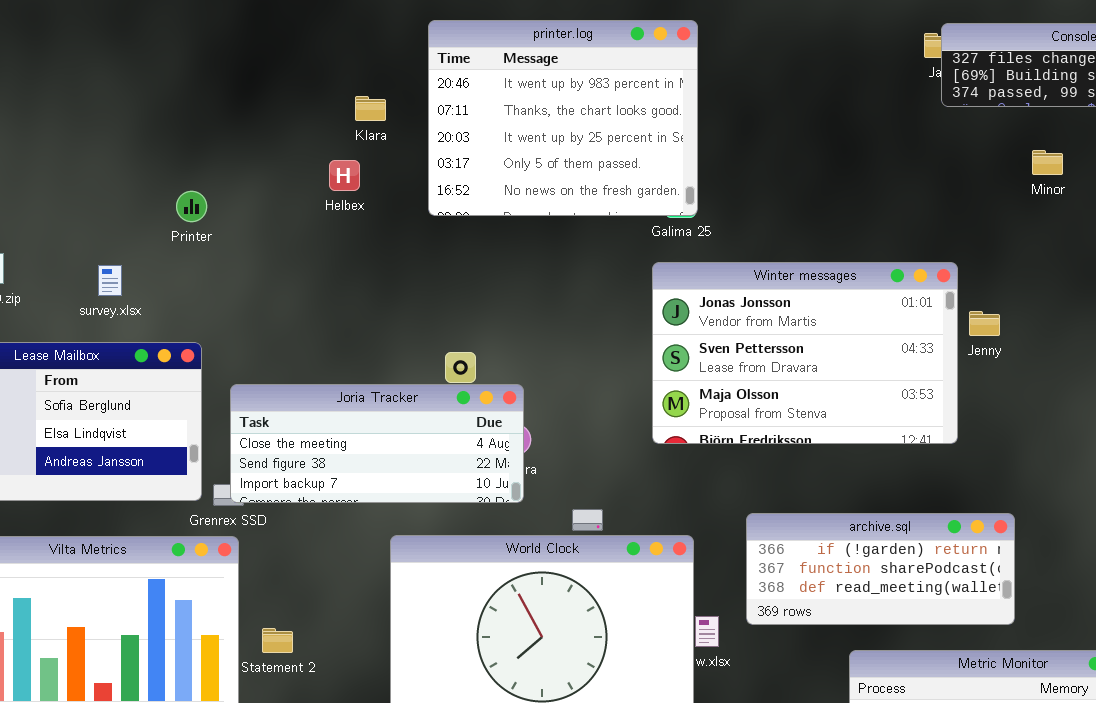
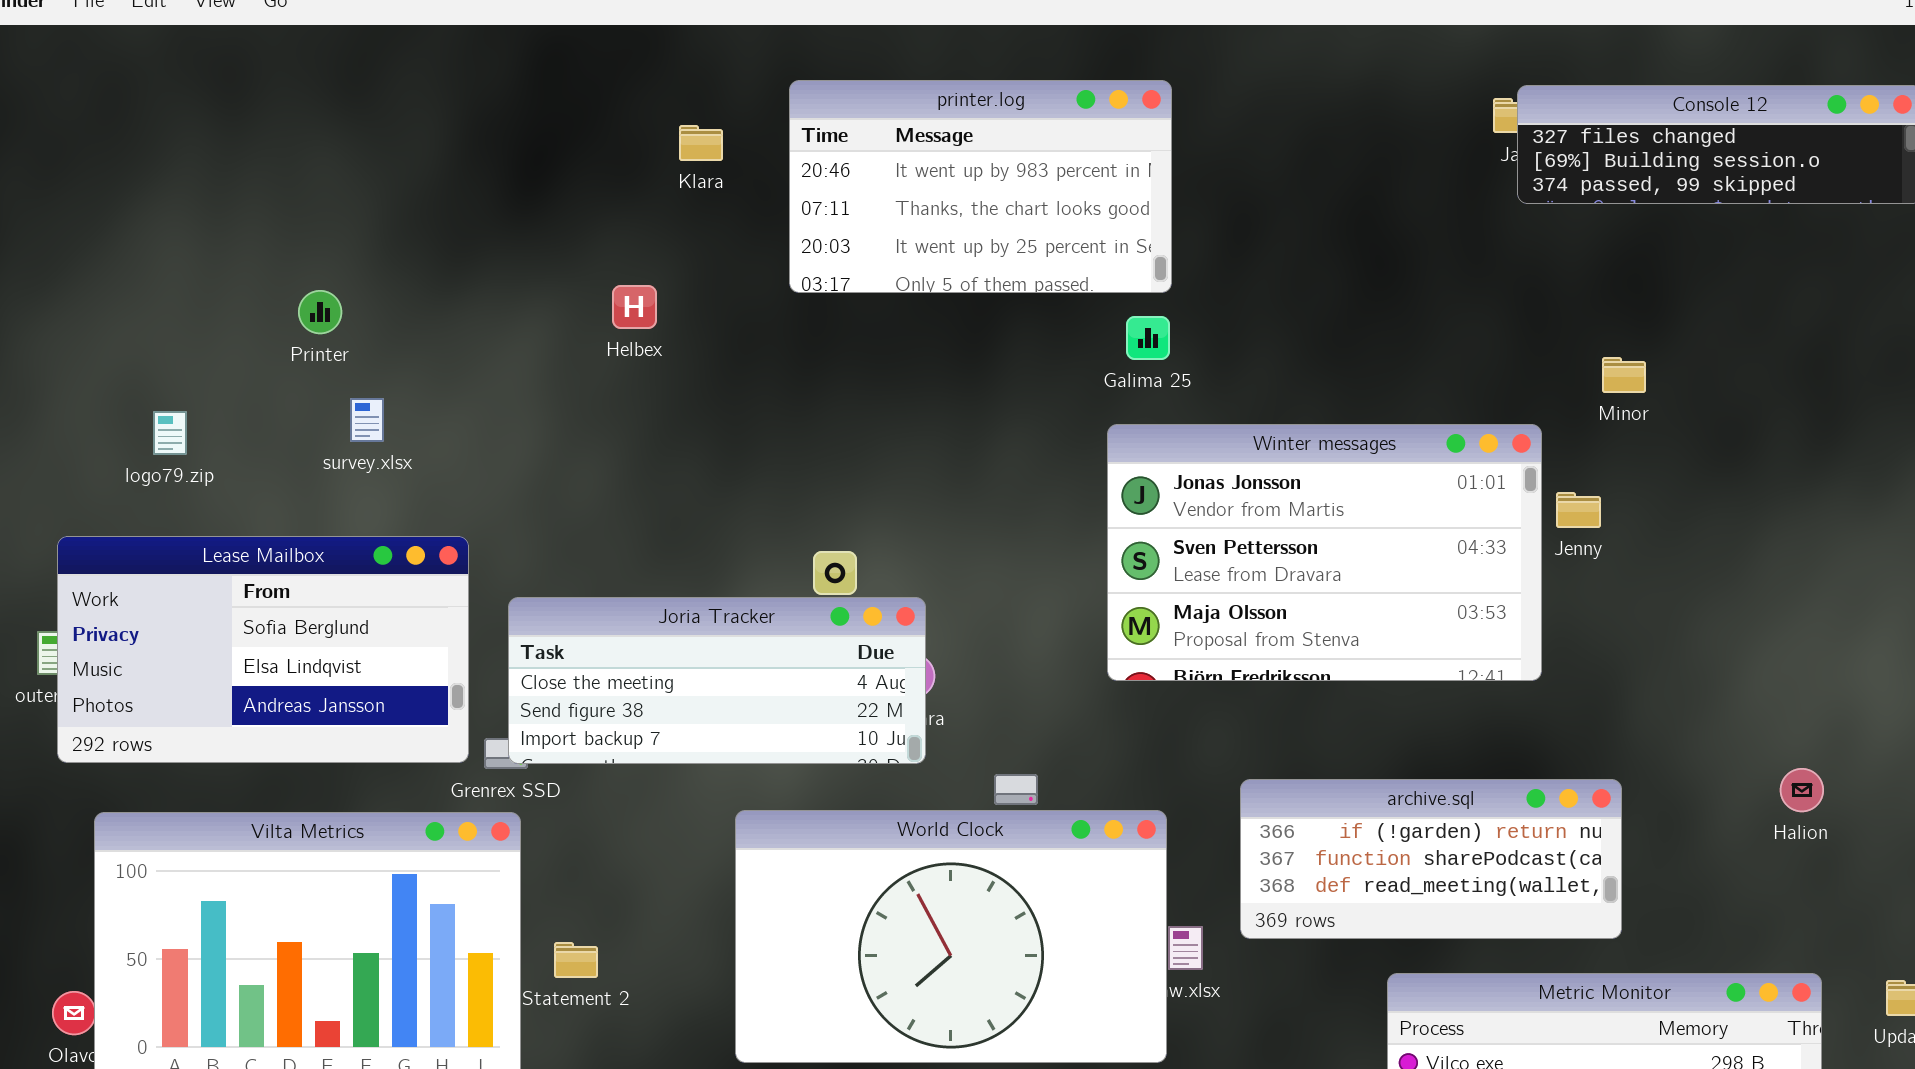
printer.log: [428,20,698,216] -> [789,80,1172,293], resized
Klara: [355,96,386,121] -> [679,125,723,161], moved
Minor: [1032,150,1063,175] -> [1602,357,1646,393], moved
Helbex: [329,160,360,191] -> [612,285,657,329], moved
Printer: [176,191,207,222] -> [298,290,342,334], moved
survey.xlsx: [98,265,122,296] -> [350,398,384,442], moved

